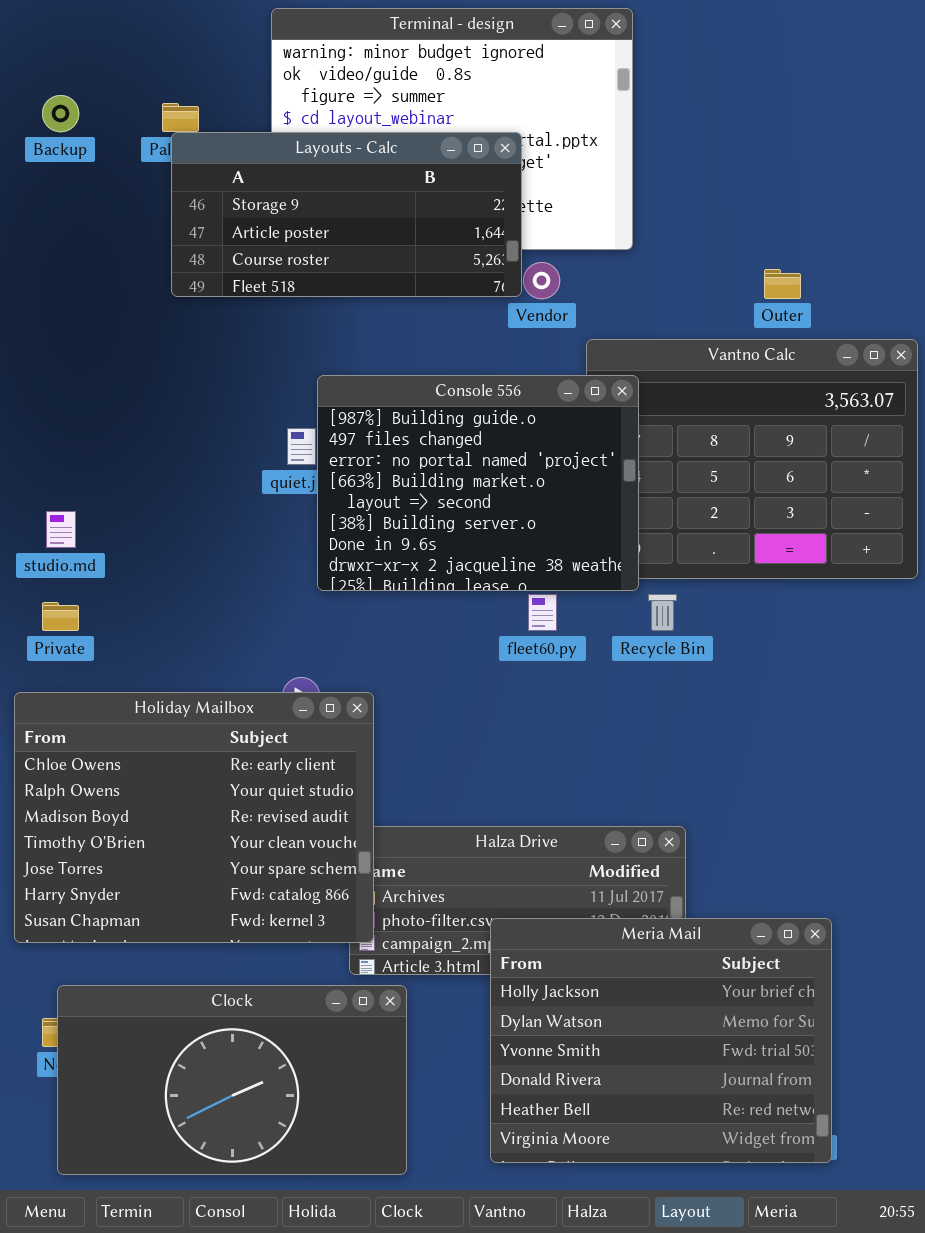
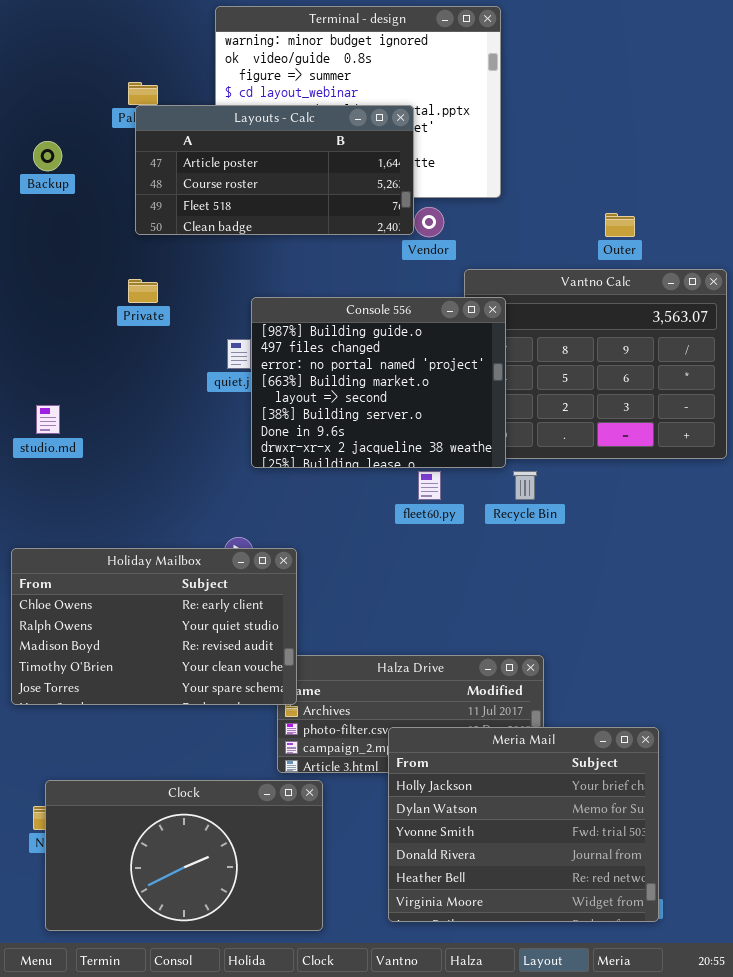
Backup: [42,95,79,132] -> [33,141,62,171], moved
Layouts - Calc: [171,132,522,297] -> [135,105,414,235], scrolled down 1 row
Private: [42,602,79,631] -> [128,279,158,303], moved
Holiday Mailbox: [14,692,374,943] -> [11,548,297,705], resized

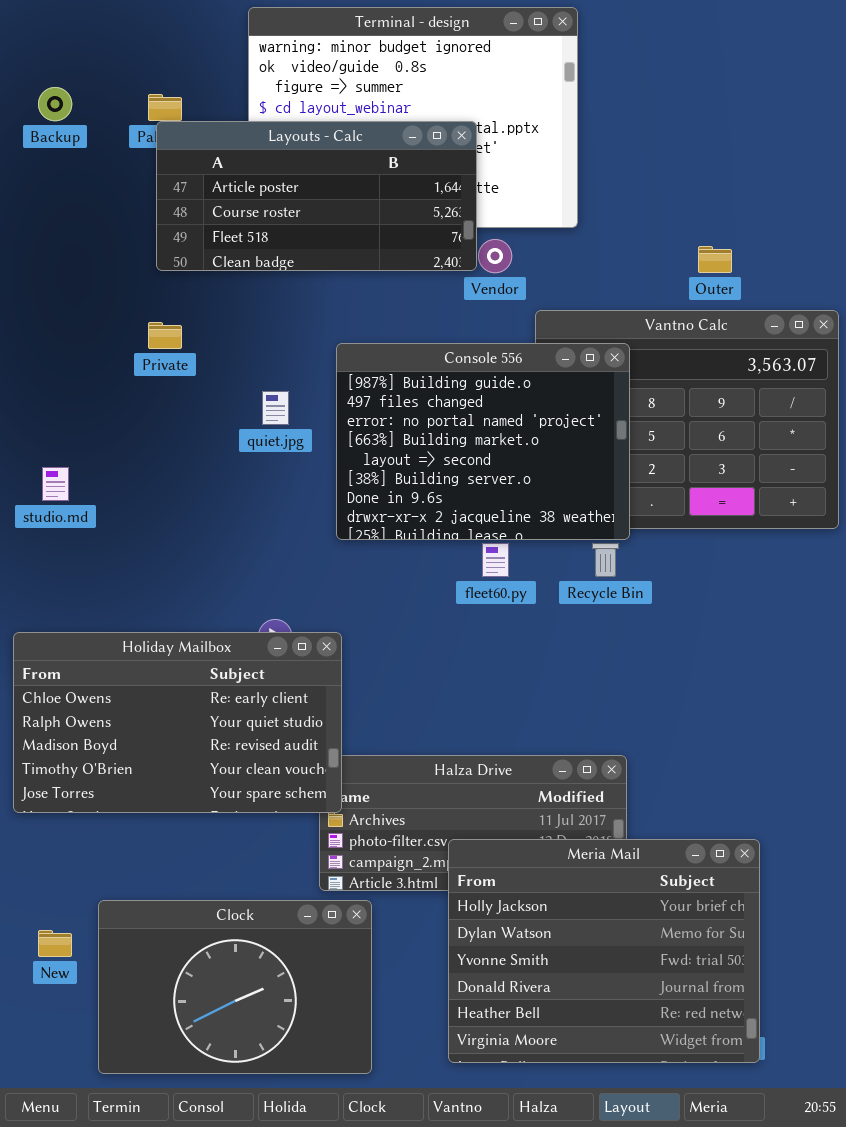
Backup: [33,141,62,171] -> [38,87,72,121], moved
Console 556: [251,297,506,468] -> [336,343,630,540], moved
Clock: [45,780,323,931] -> [98,900,372,1074], resized

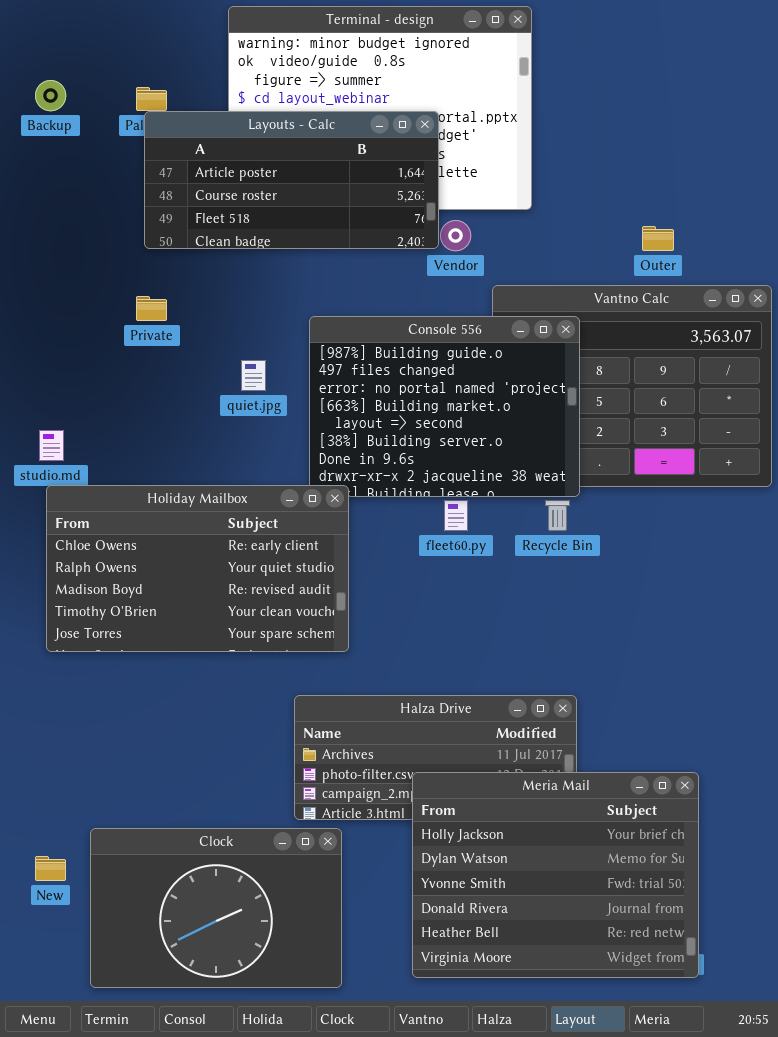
Holiday Mailbox: [13,632,342,813] -> [46,485,349,652], moved

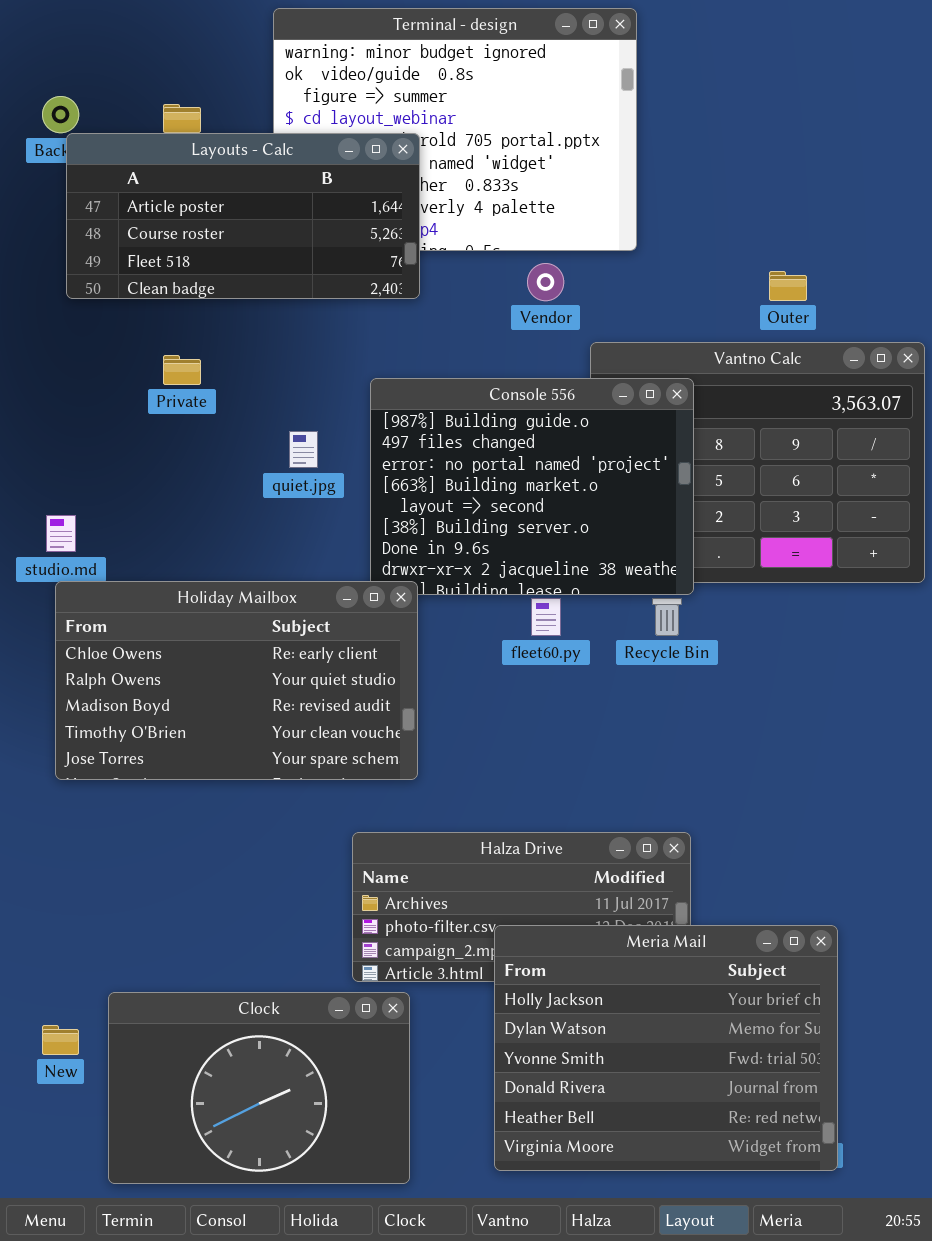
Layouts - Calc: [144,111,439,249] -> [66,133,420,299], moved

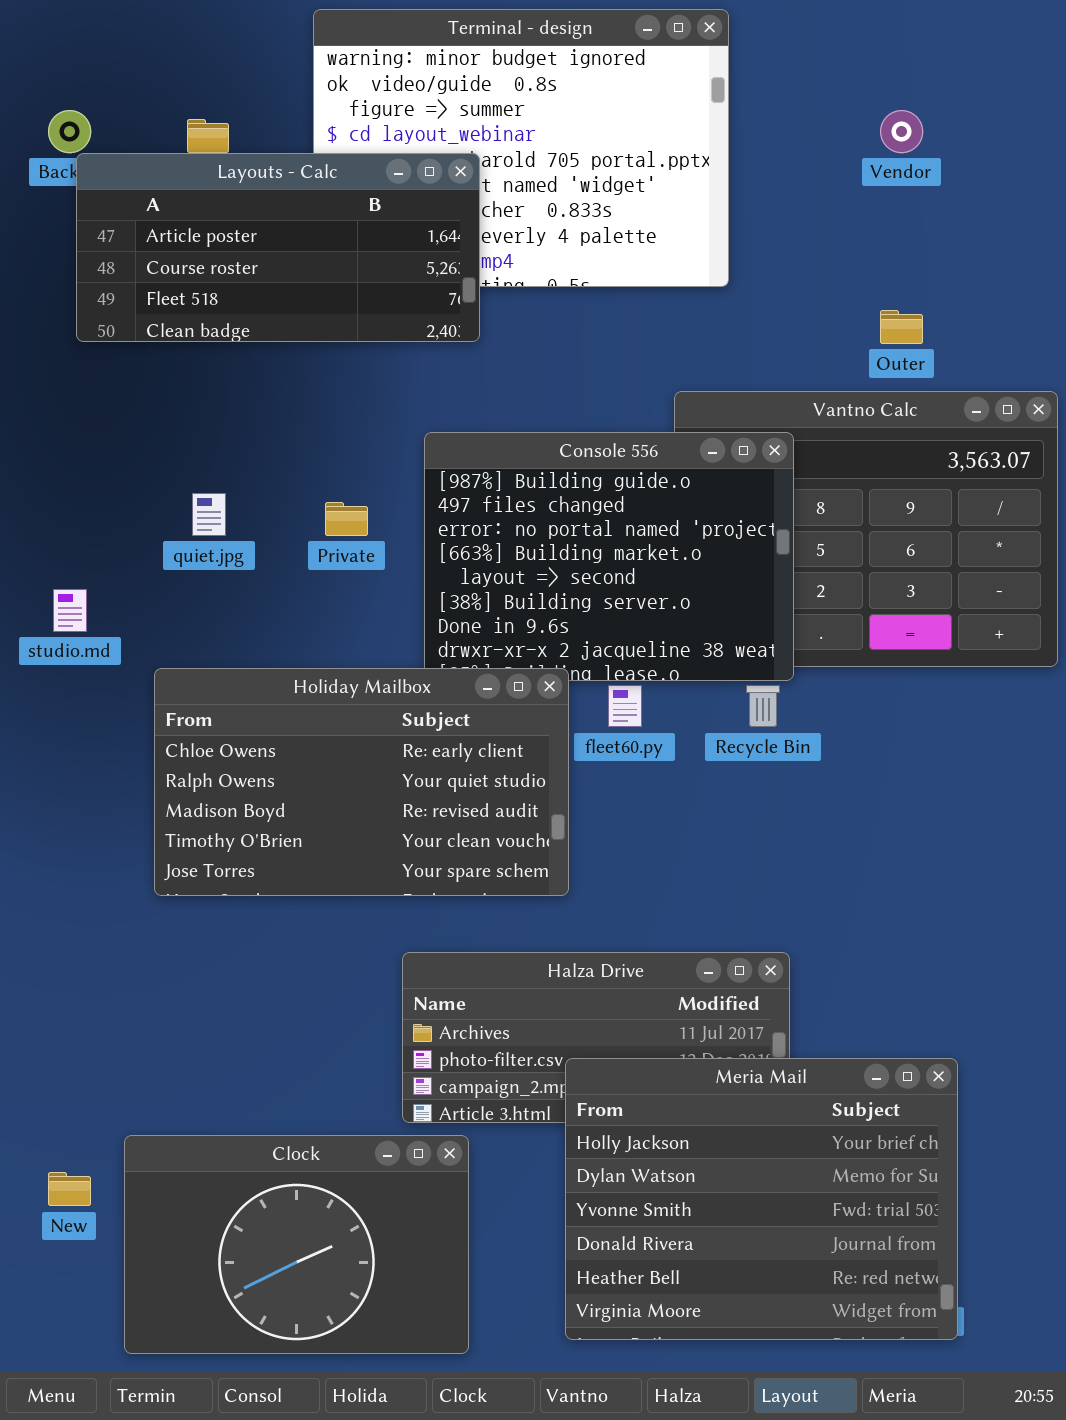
Vendor: [527,263,564,301] -> [880,110,923,153], moved
Private: [163,355,201,385] -> [325,502,368,536], moved
quiet.jpg: [289,431,318,468] -> [192,493,226,536], moved
Holiday Mailbox: [55,581,418,780] -> [154,668,569,896], moved

